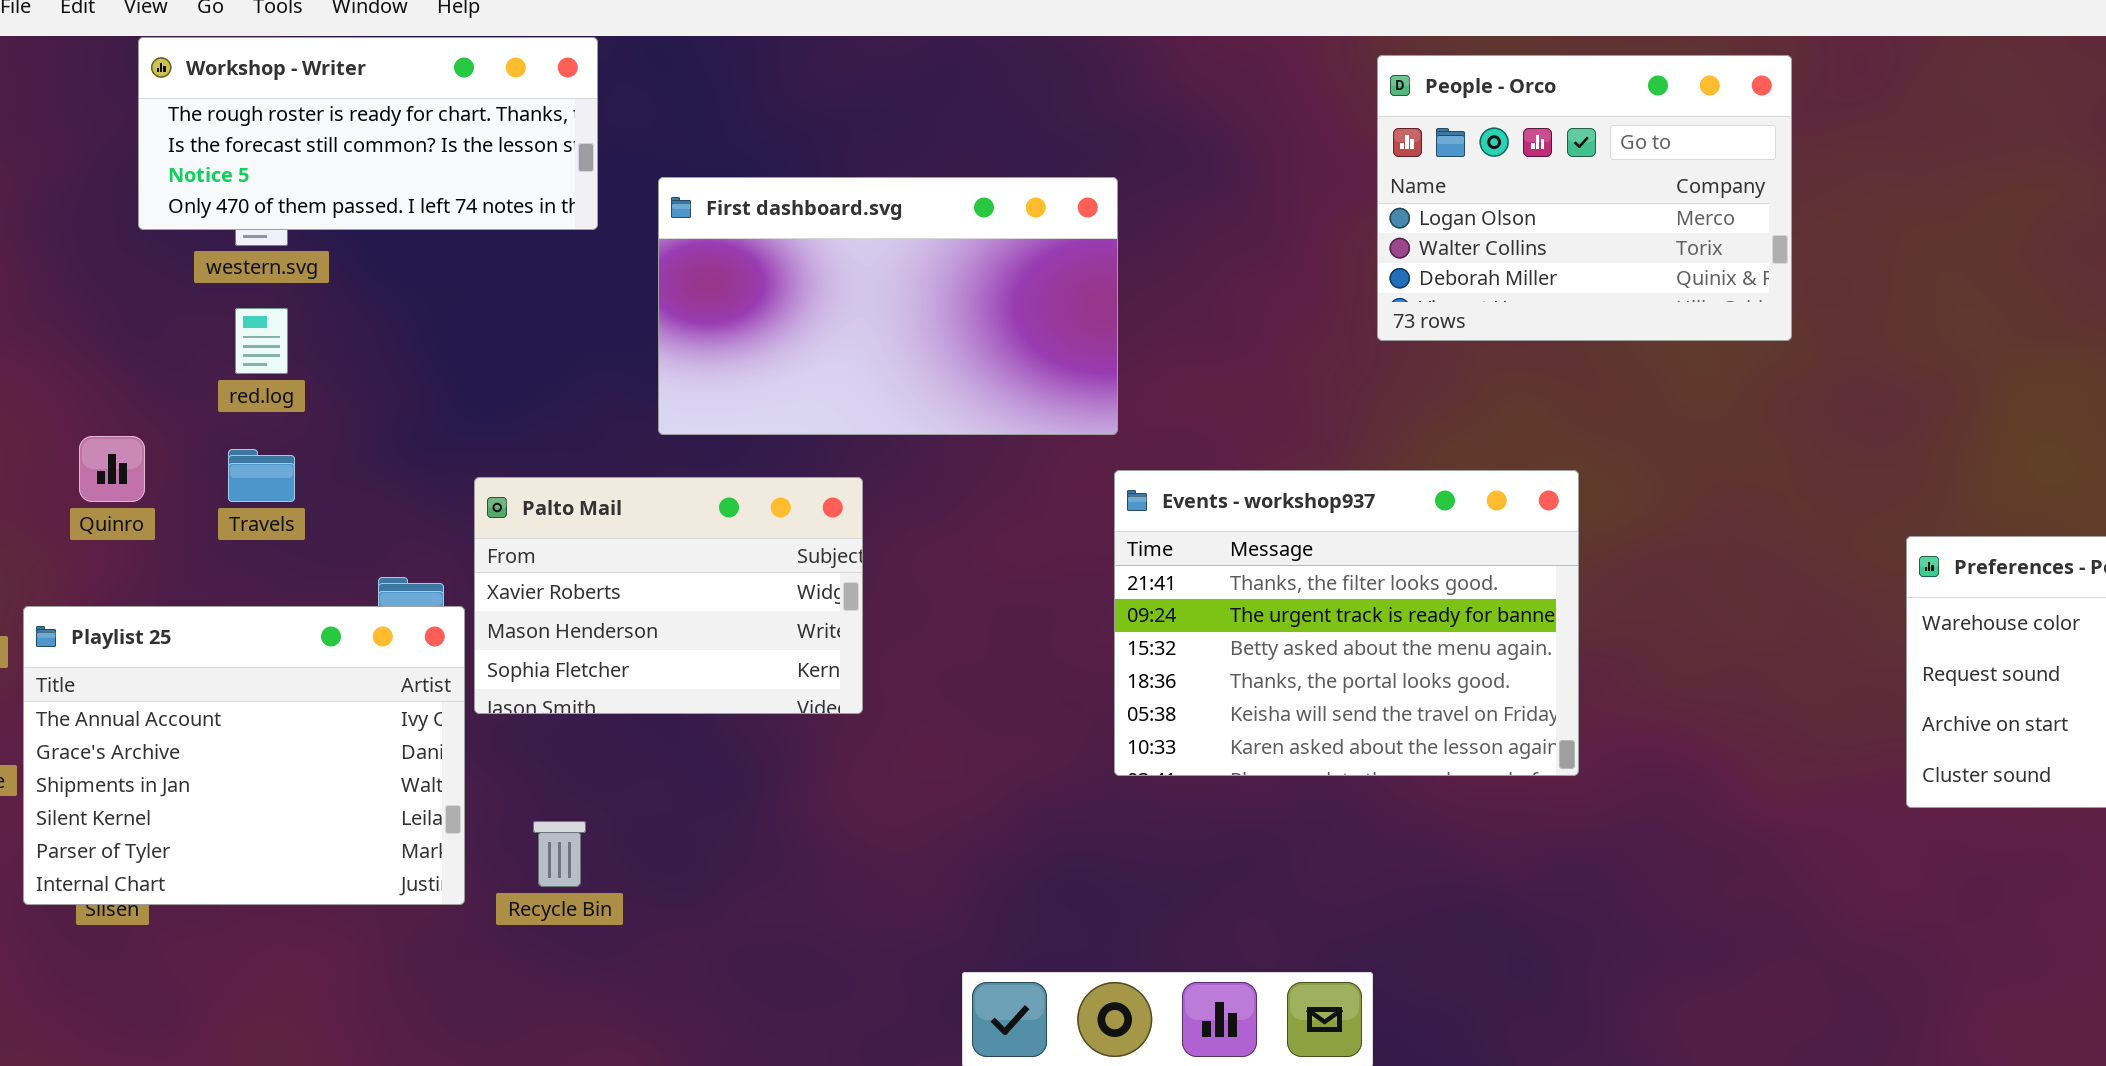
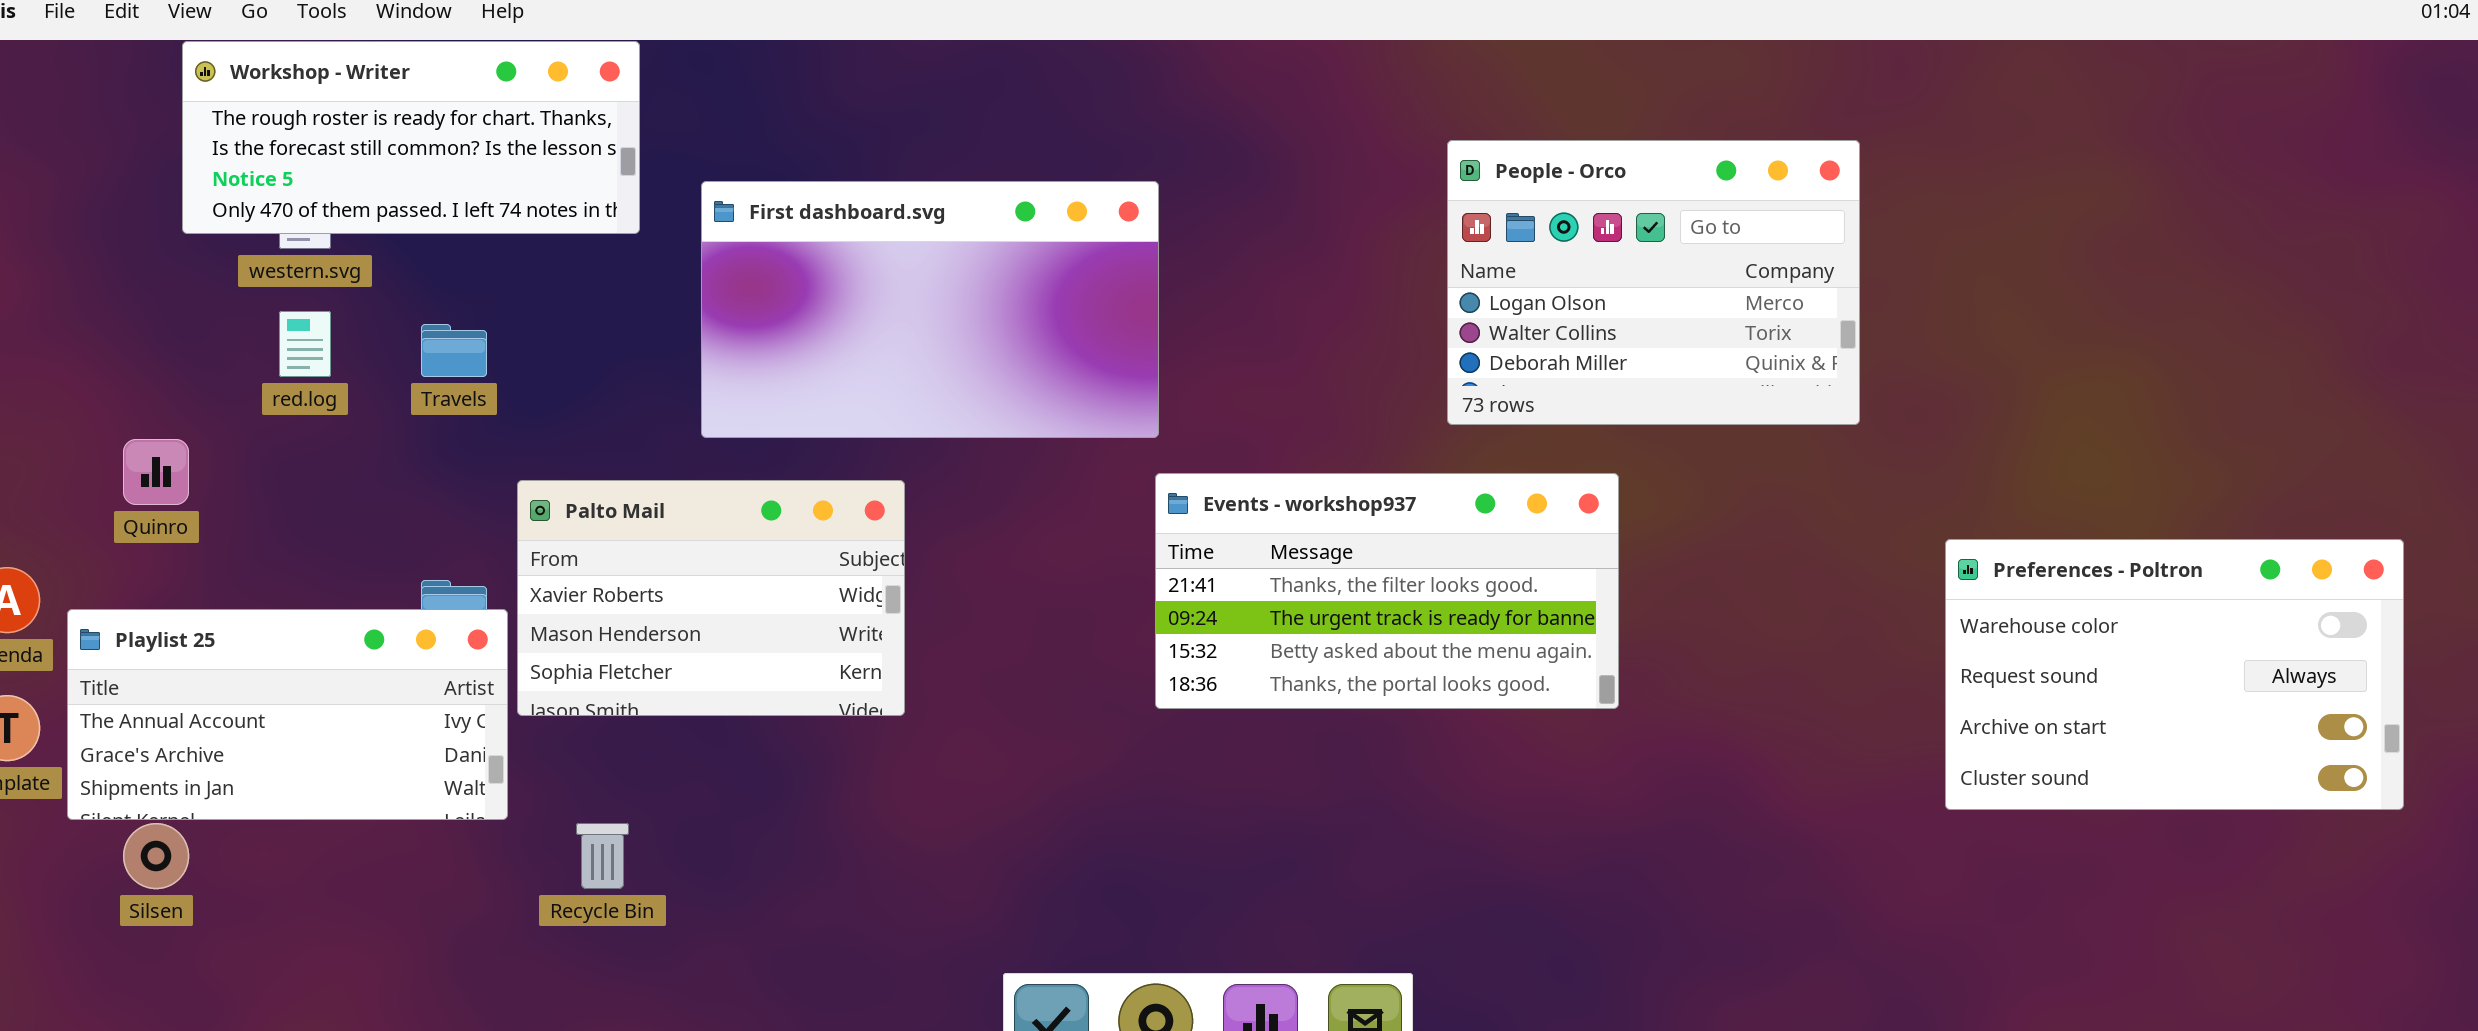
People - Orco: [1377,55,1792,341] -> [1447,140,1860,425], moved
Travels: [228,449,295,502] -> [421,324,487,377], moved
Events - workshop937: [1114,470,1579,776] -> [1155,473,1619,709], resized
Playlist 25: [23,606,465,905] -> [67,609,508,820], resized

